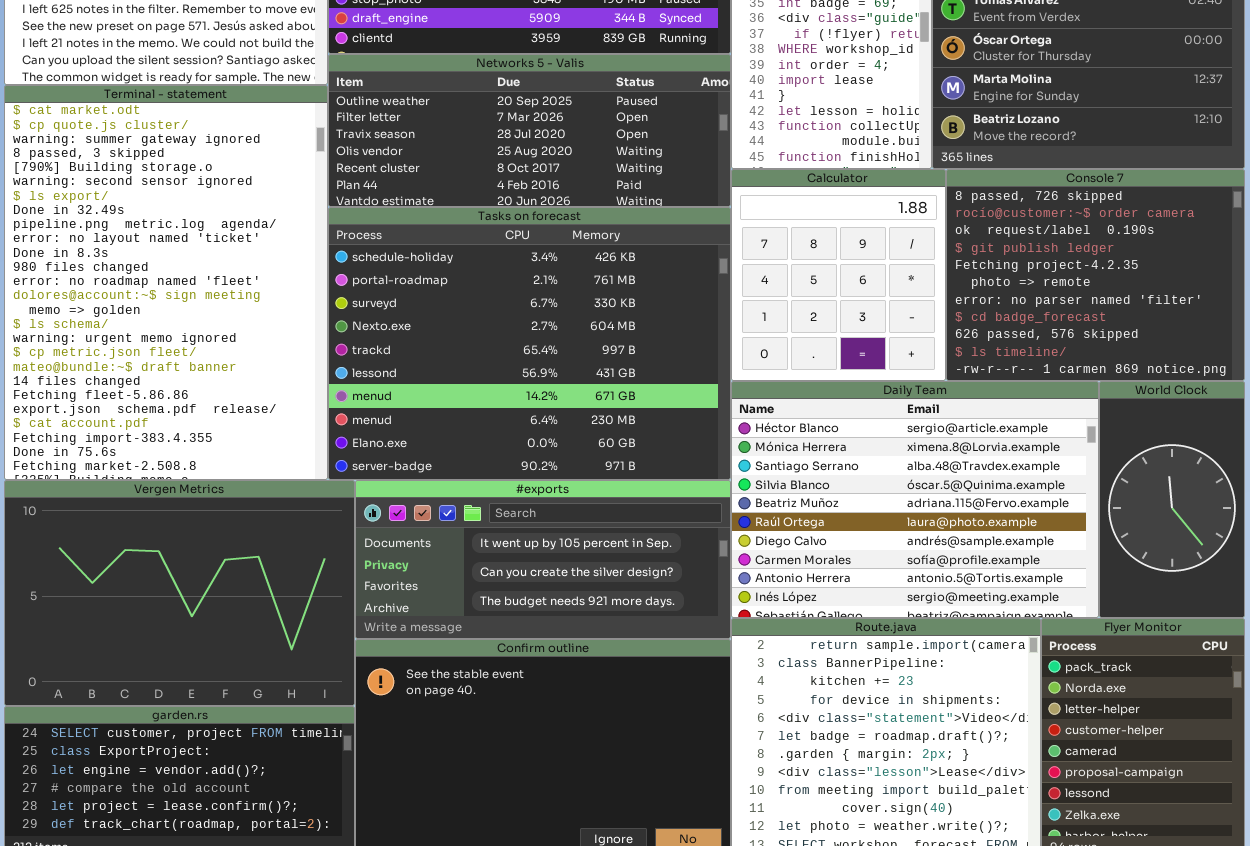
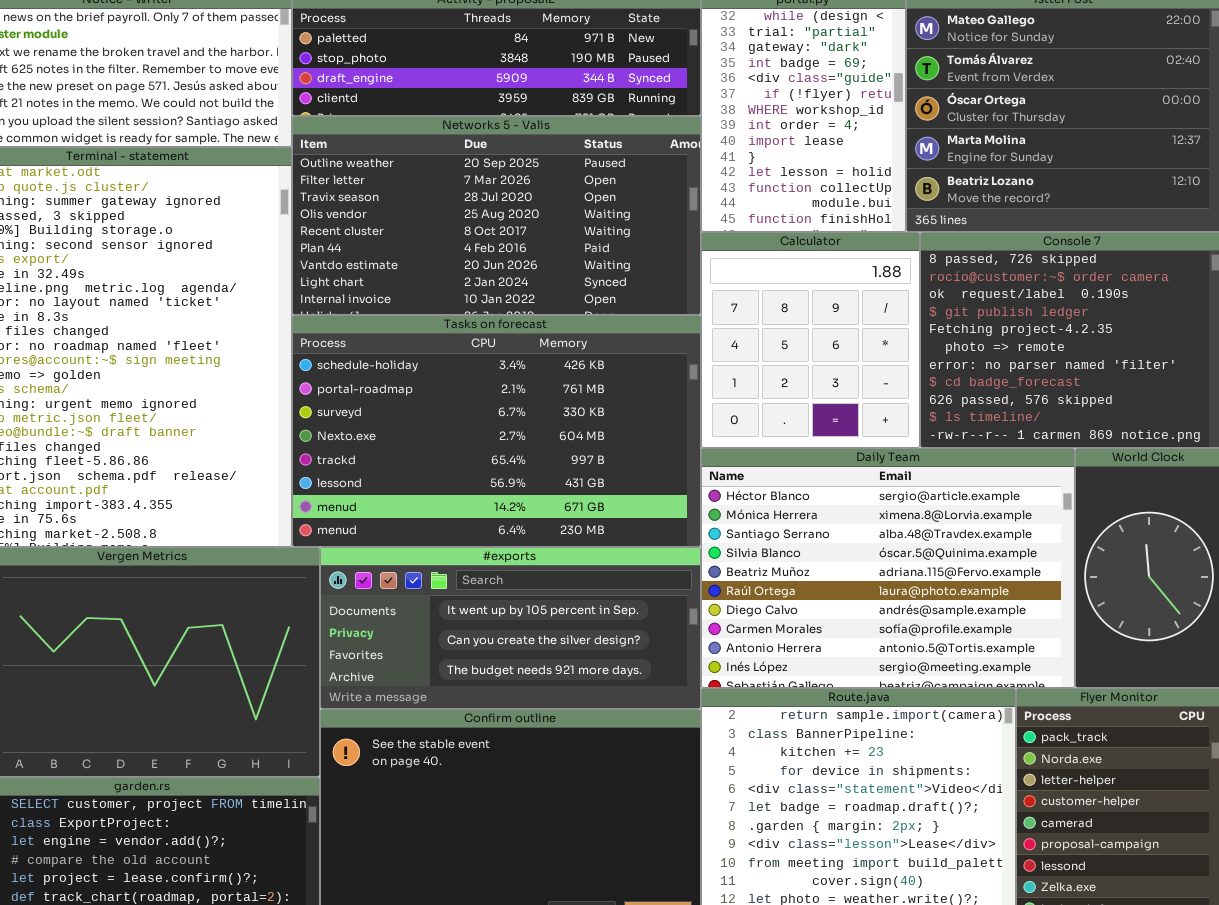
Networks 5 - Valis: [328,54,731,207] -> [292,116,701,315], resized
Tasks on forecast: [328,207,731,480] -> [292,315,701,547], resized

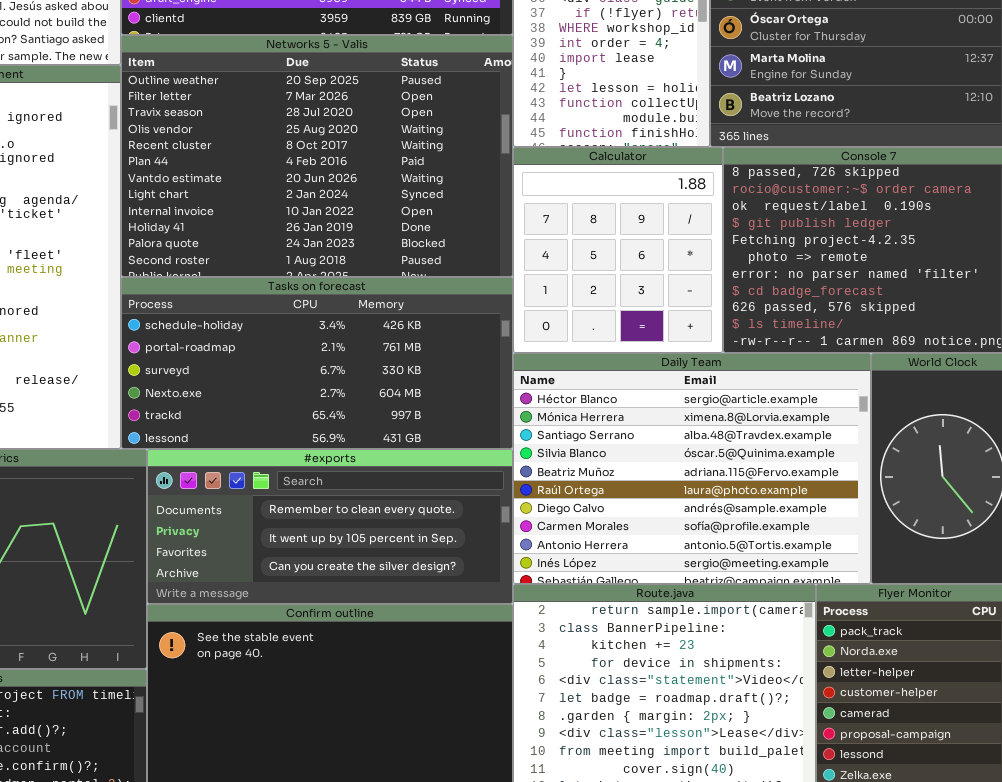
Networks 5 - Valis: [292,116,701,315] -> [121,35,513,277], resized
Tasks on forecast: [292,315,701,547] -> [121,277,513,449], resized
#exports: [320,547,701,709] -> [147,449,513,604], scrolled up 1 row

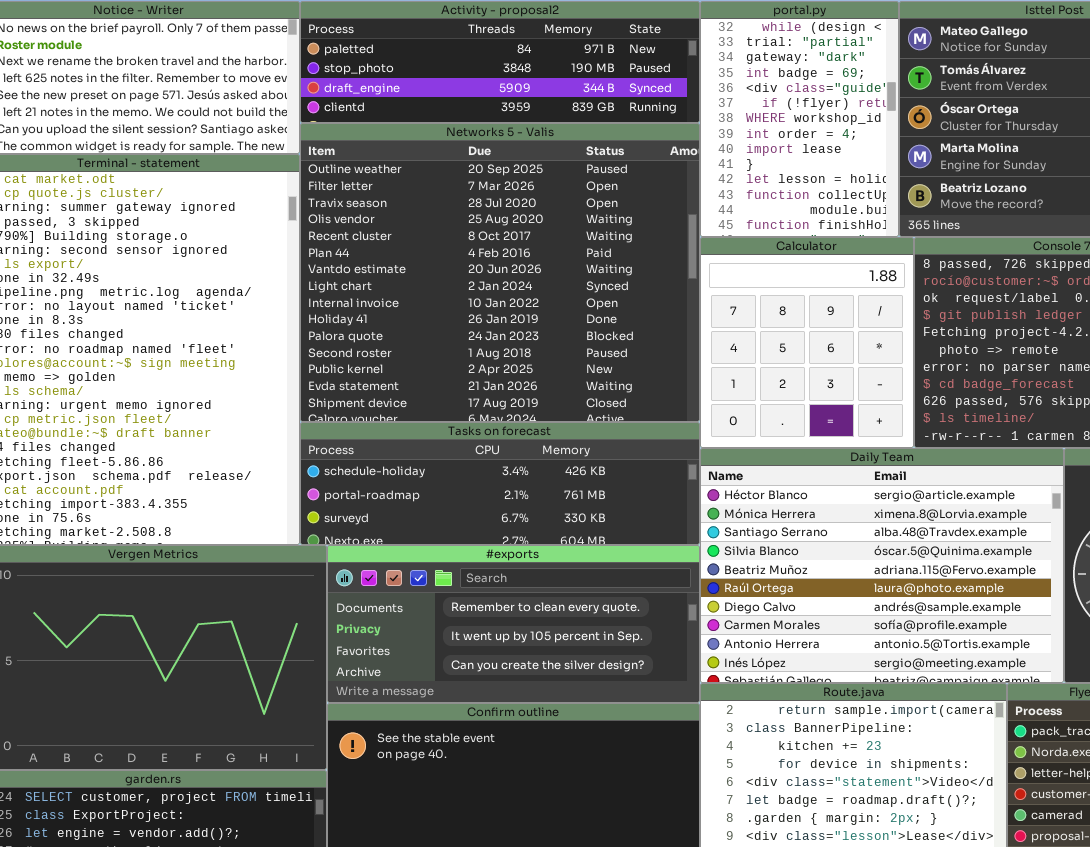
Networks 5 - Valis: [121,35,513,277] -> [300,123,700,422], resized
Tasks on forecast: [121,277,513,449] -> [300,422,700,545], resized

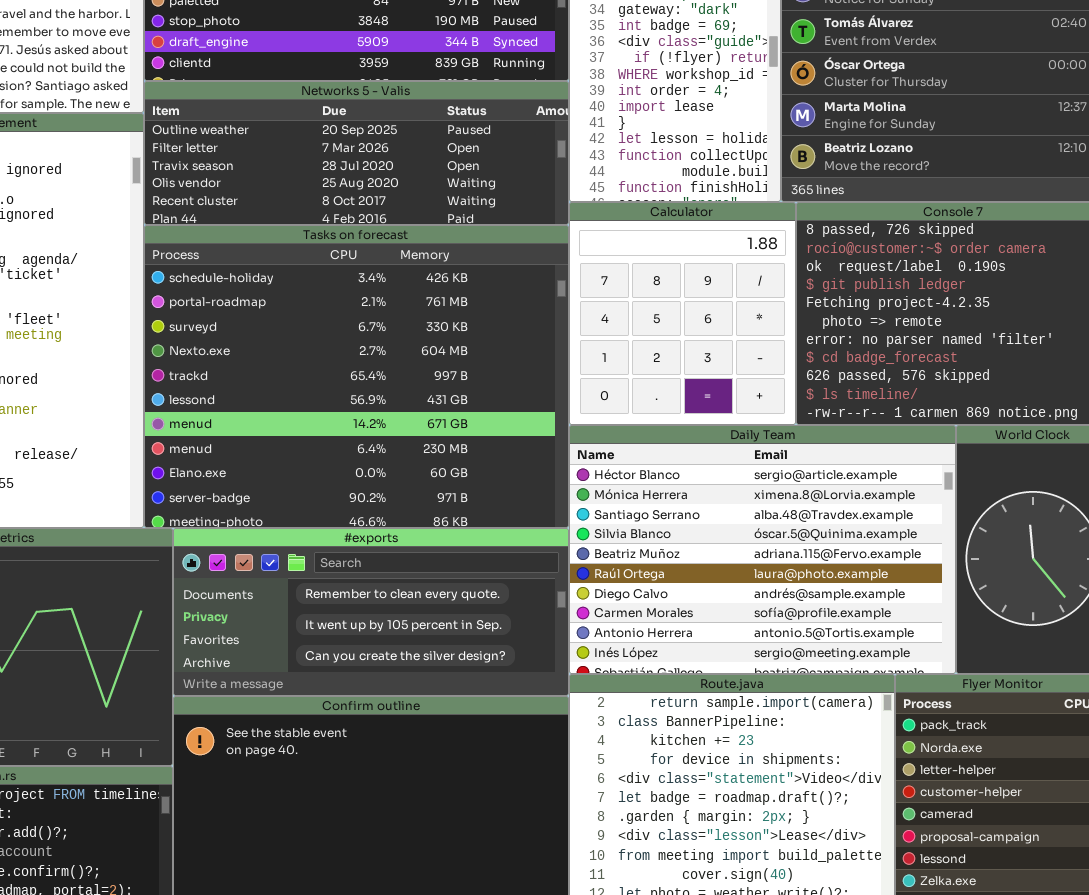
Networks 5 - Valis: [300,123,700,422] -> [144,81,569,225], resized
Tasks on forecast: [300,422,700,545] -> [144,225,569,528], resized

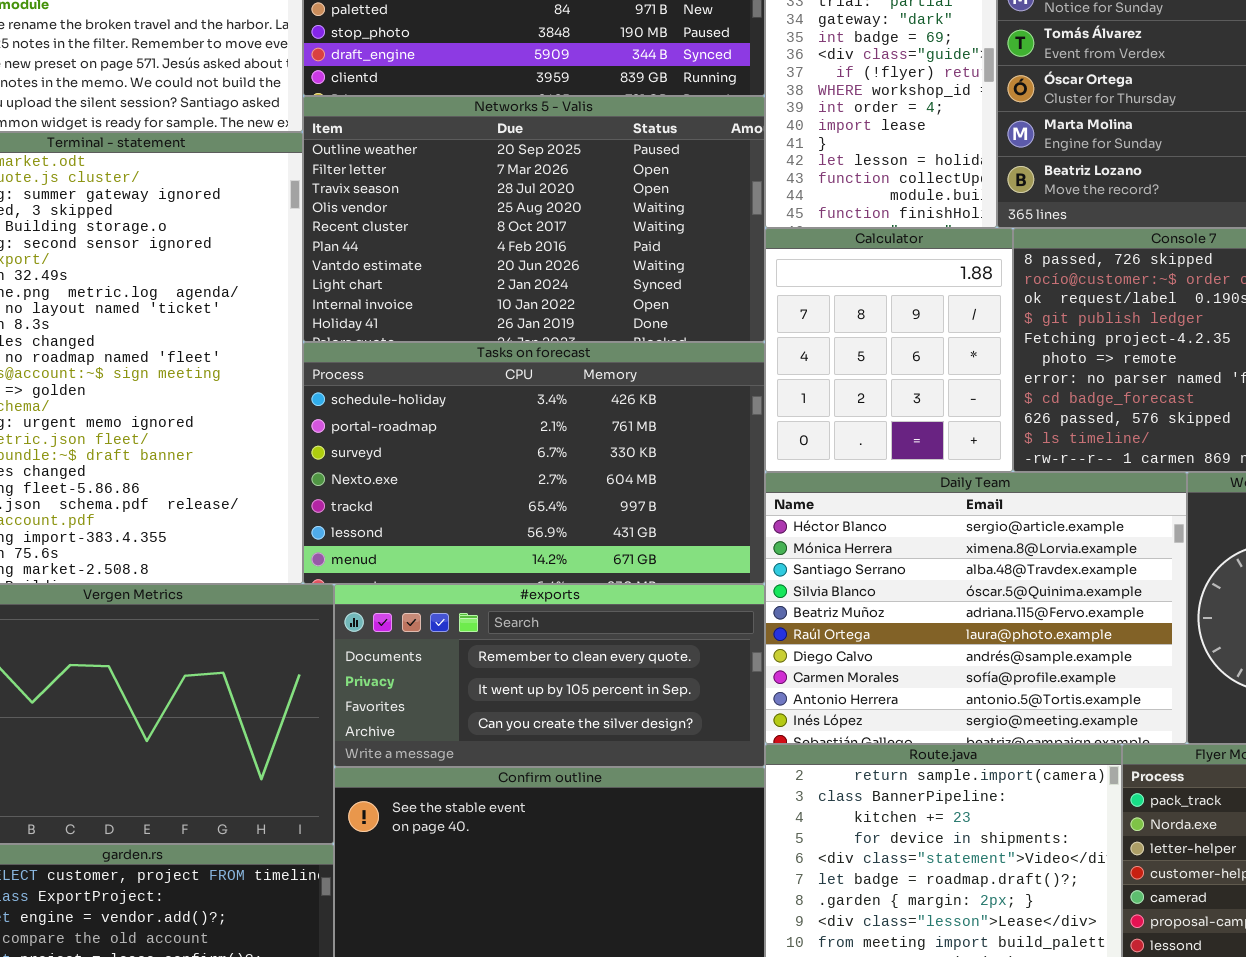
Networks 5 - Valis: [144,81,569,225] -> [303,96,765,342], resized
Tasks on forecast: [144,225,569,528] -> [303,342,765,584], resized

